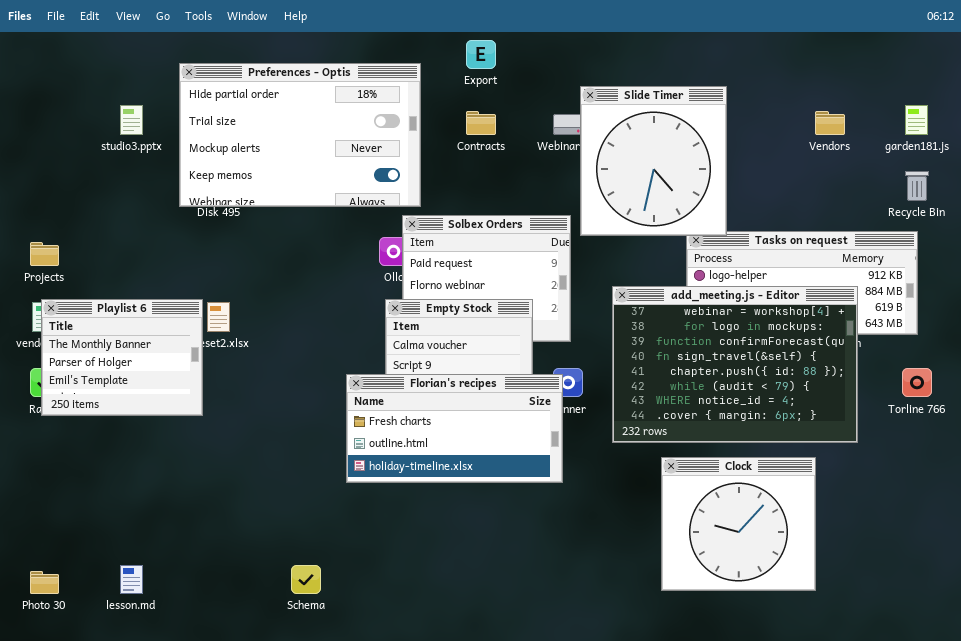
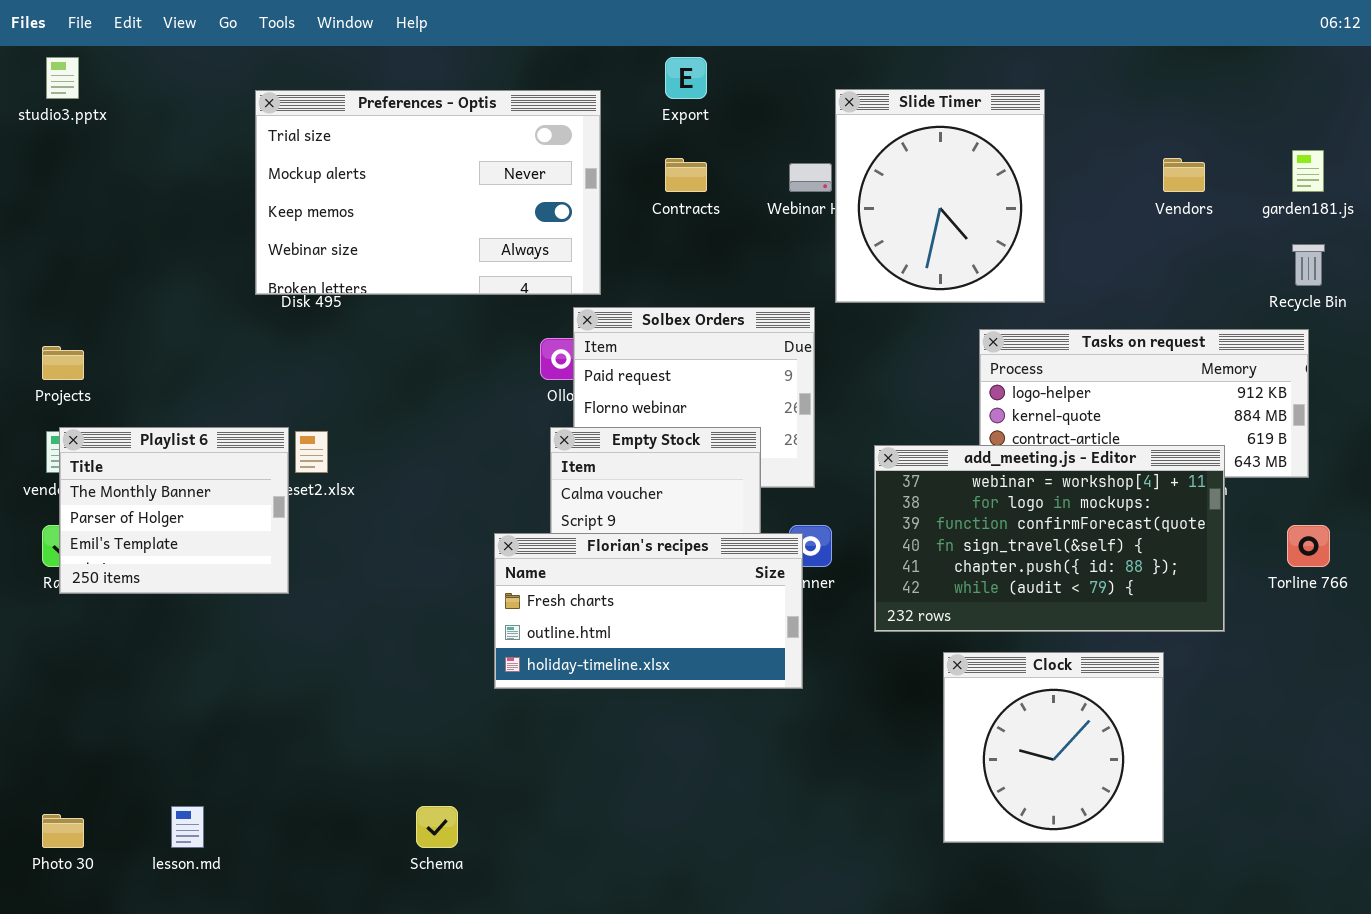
Preferences - Optis: [179,63,421,207] -> [255,90,601,295], scrolled down 1 row
Slide Timer: [580,86,727,236] -> [835,89,1045,303], moved
studio3.pptx: [120,105,143,135] -> [46,57,79,99], moved
add_meeting.js - Editor: [612,286,858,443] -> [874,445,1225,632], resized

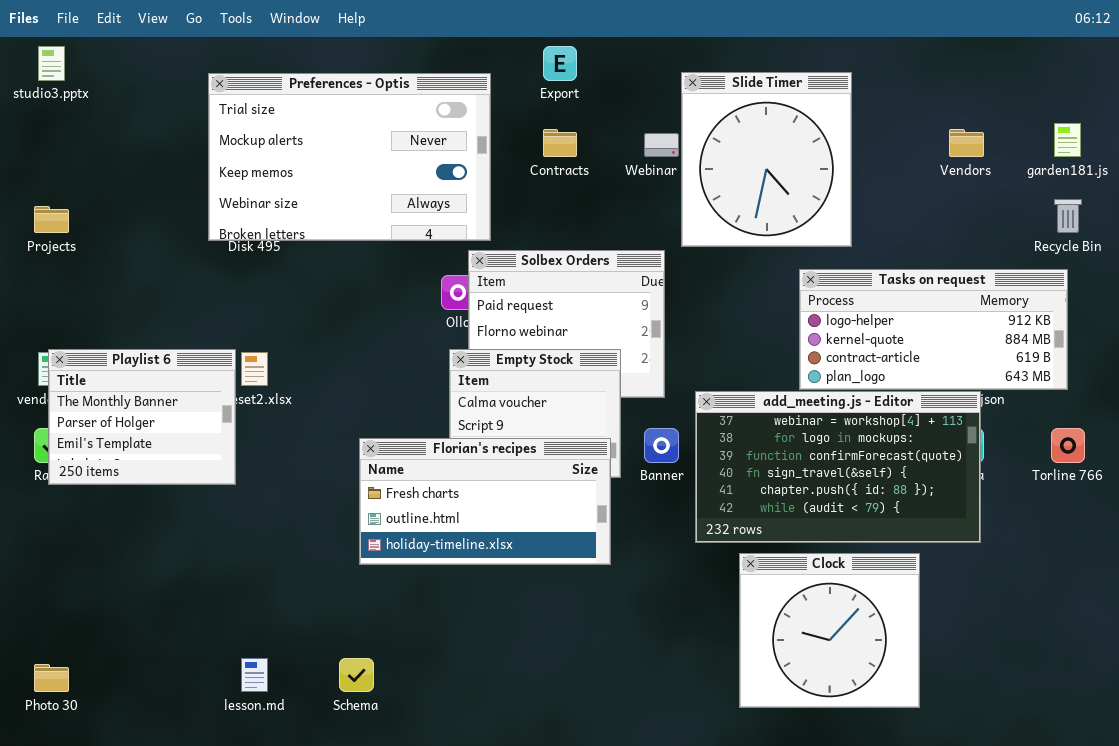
Projects: [42,346,84,380] -> [34,206,69,233], moved
add_meeting.js - Editor: [874,445,1225,632] -> [695,391,981,543], moved
Florian's recipes: [494,533,803,689] -> [359,438,611,565], moved
Clock: [943,652,1164,843] -> [739,553,920,708], moved
lesson.md: [171,806,204,848] -> [241,658,268,692], moved

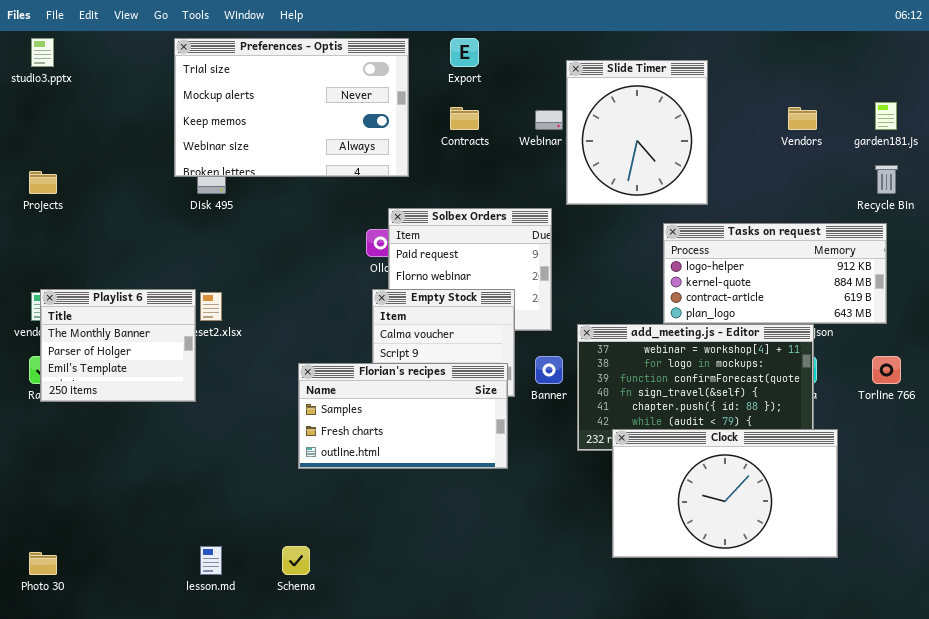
Preferences - Optis: [208,73,491,241] -> [174,38,409,177], moved
Florian's recipes: [359,438,611,565] -> [298,363,508,469], scrolled up 1 row
Clock: [739,553,920,708] -> [612,429,838,558], moved, resized

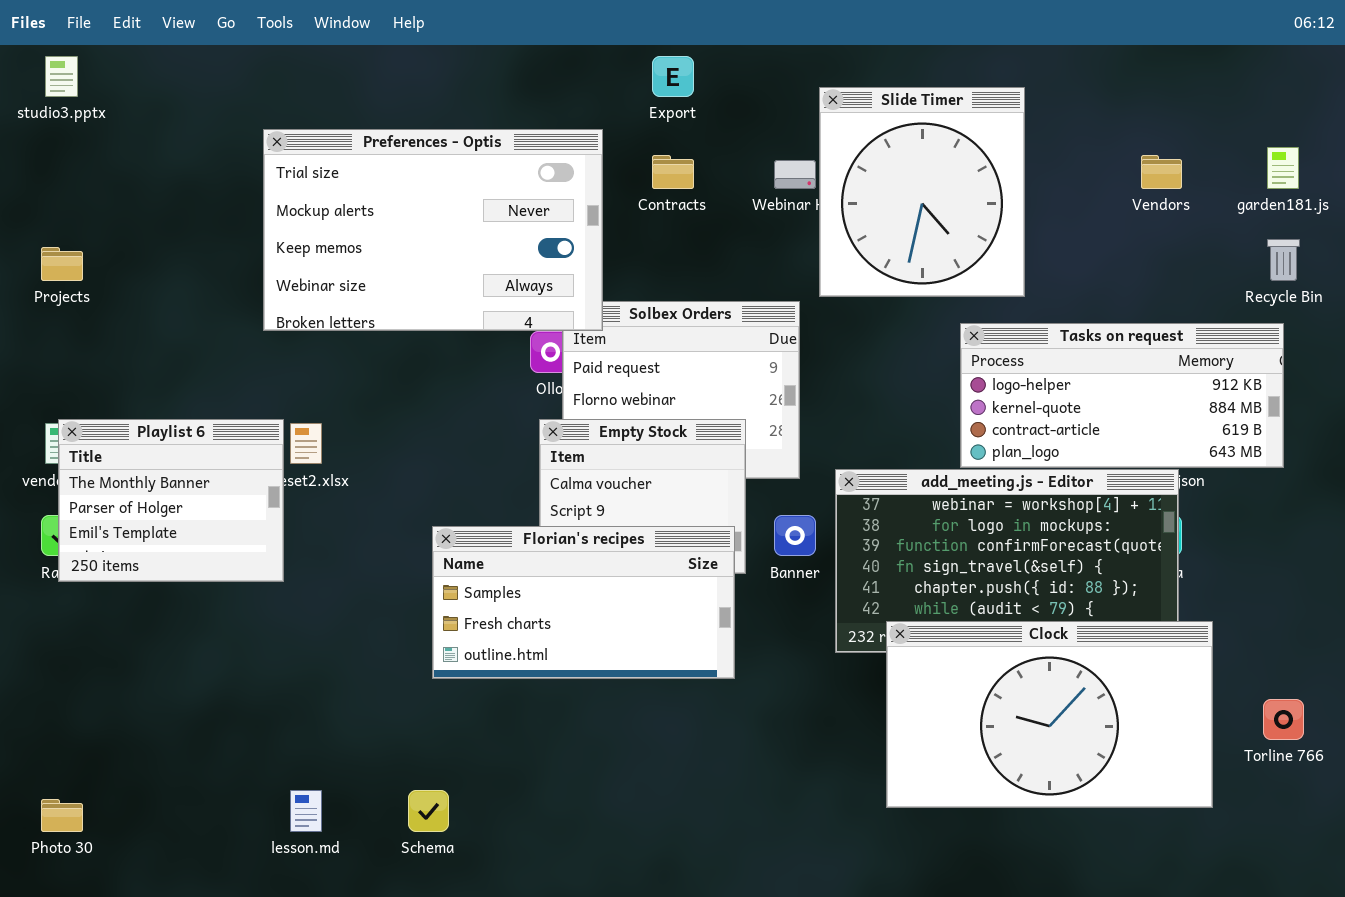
Preferences - Optis: [174,38,409,177] -> [263,129,603,331], moved
Torline 766: [872,356,901,384] -> [1263,699,1304,740], moved

